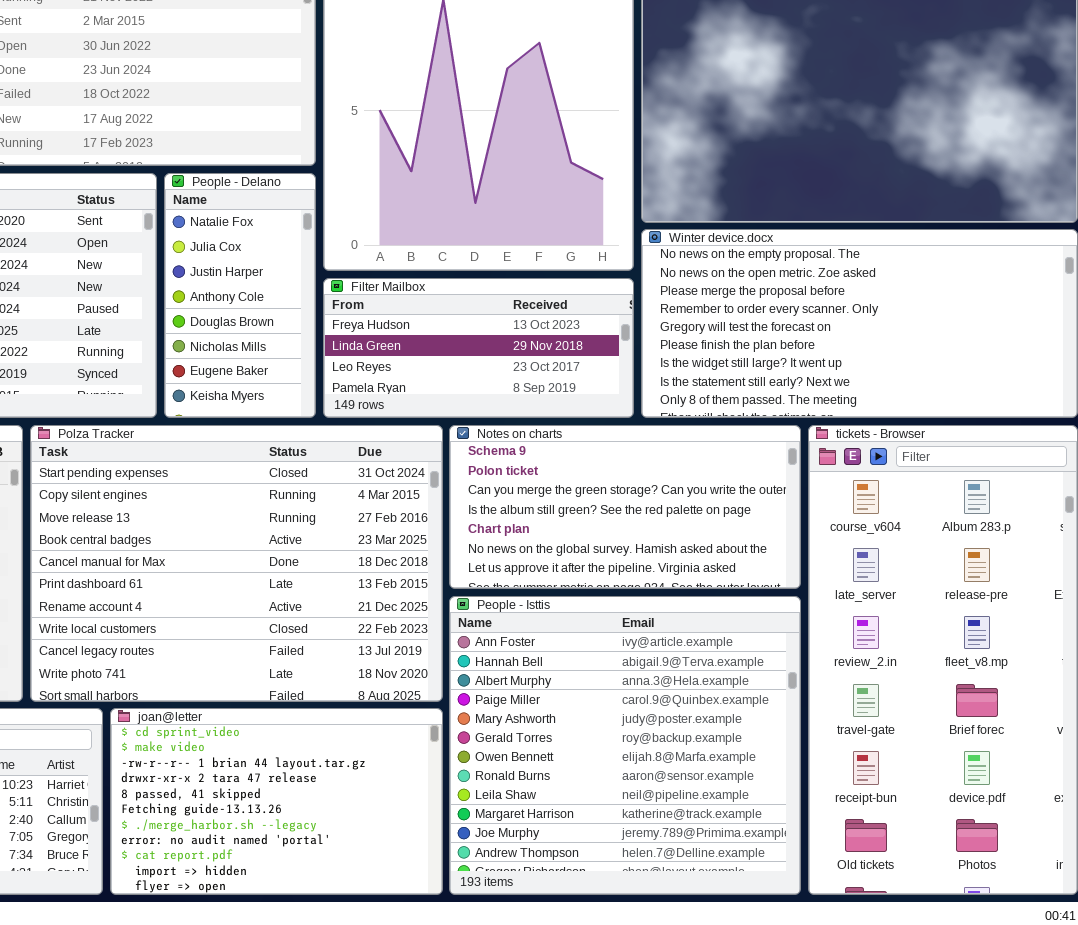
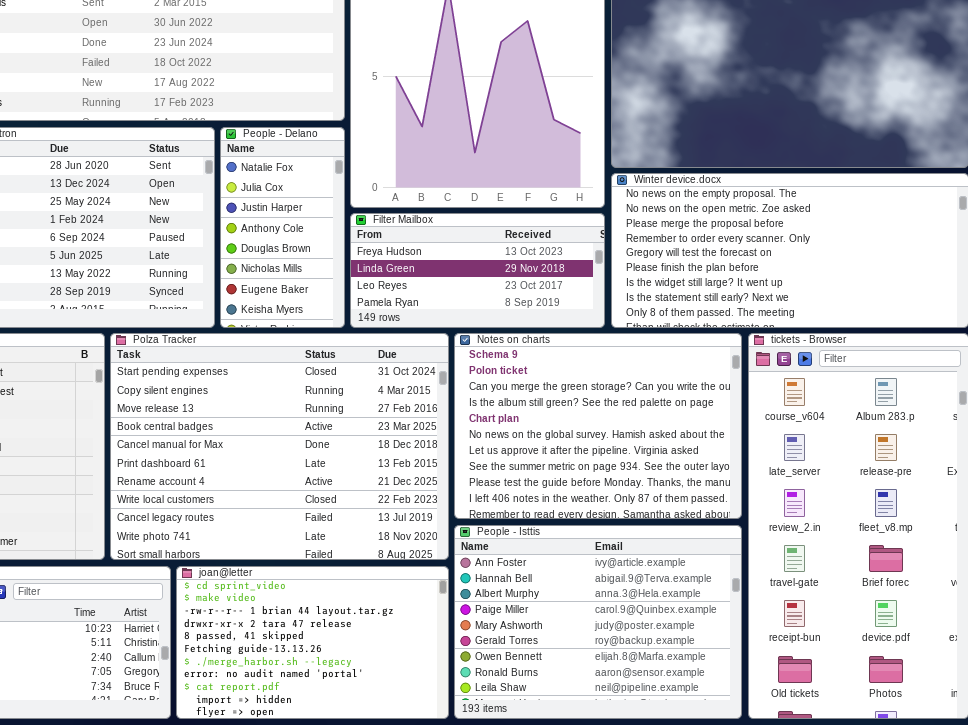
Notes on charts: [449,425,801,589] -> [454,333,742,519], resized
People - Isttis: [449,596,801,895] -> [454,525,742,719], resized

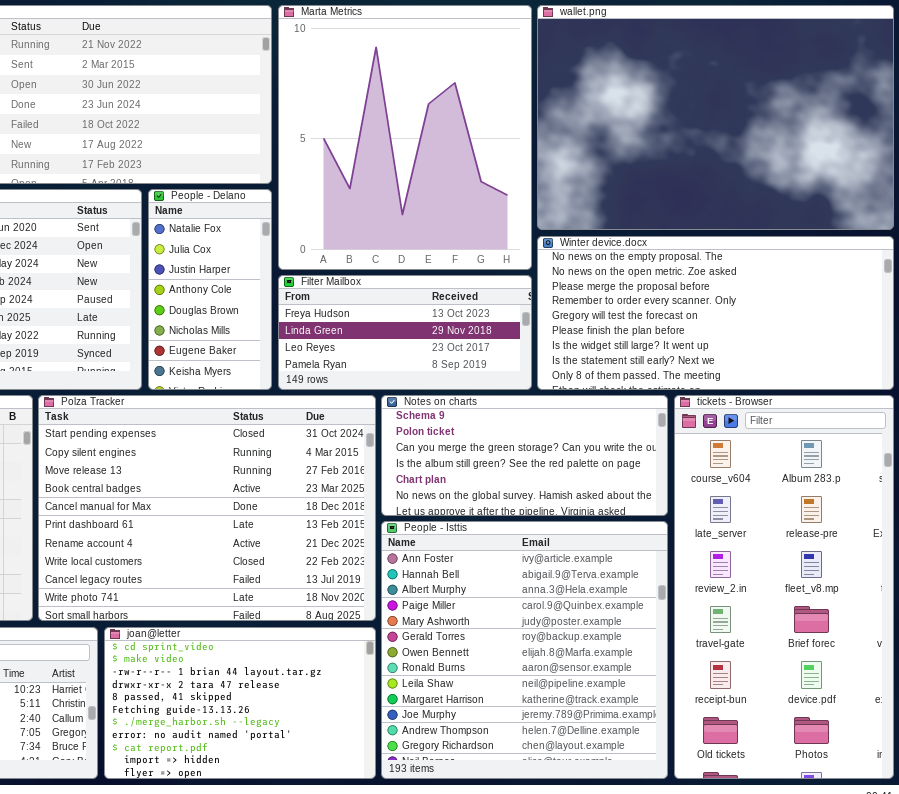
Notes on charts: [454,333,742,519] -> [381,395,668,516], resized
People - Isttis: [454,525,742,719] -> [381,521,668,779], resized

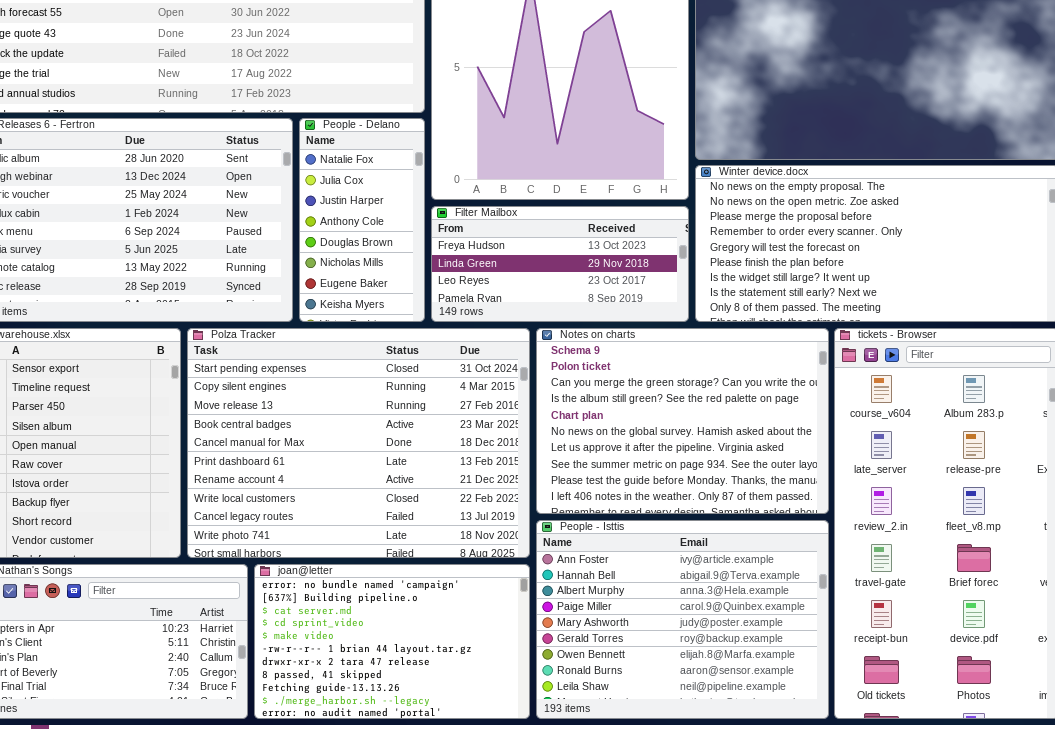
Notes on charts: [381,395,668,516] -> [536,328,829,514], resized
People - Isttis: [381,521,668,779] -> [536,520,829,719], resized
joan@letter: [104,627,376,779] -> [254,564,530,719], scrolled up 3 rows

